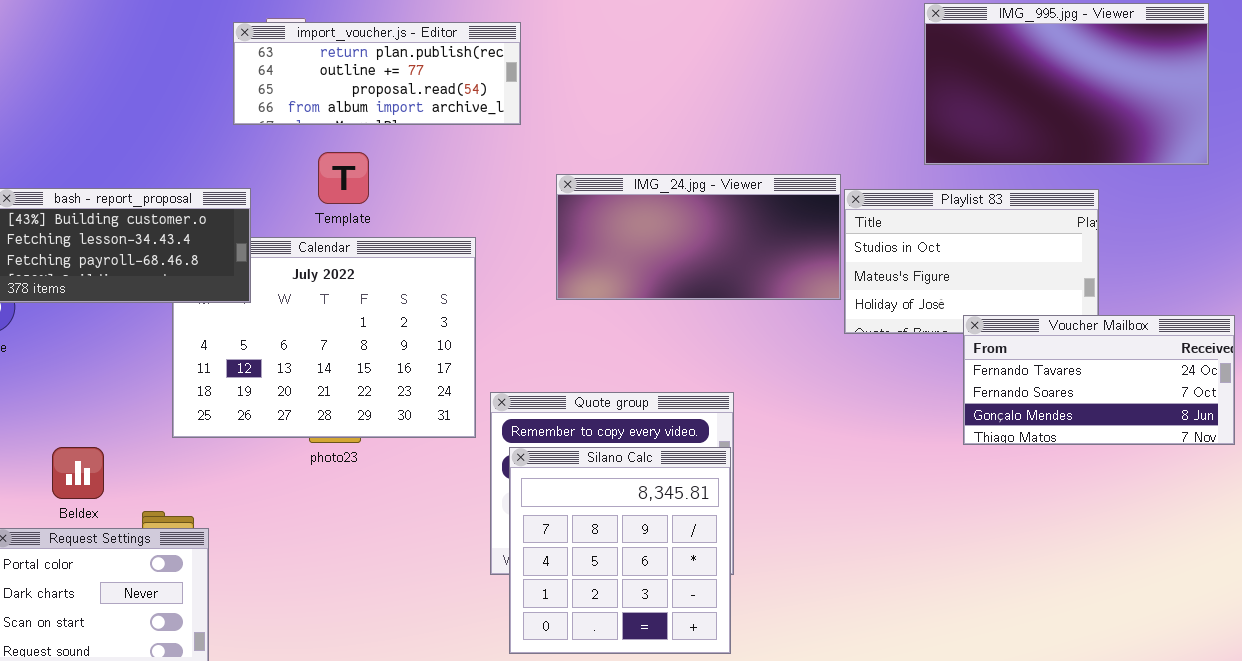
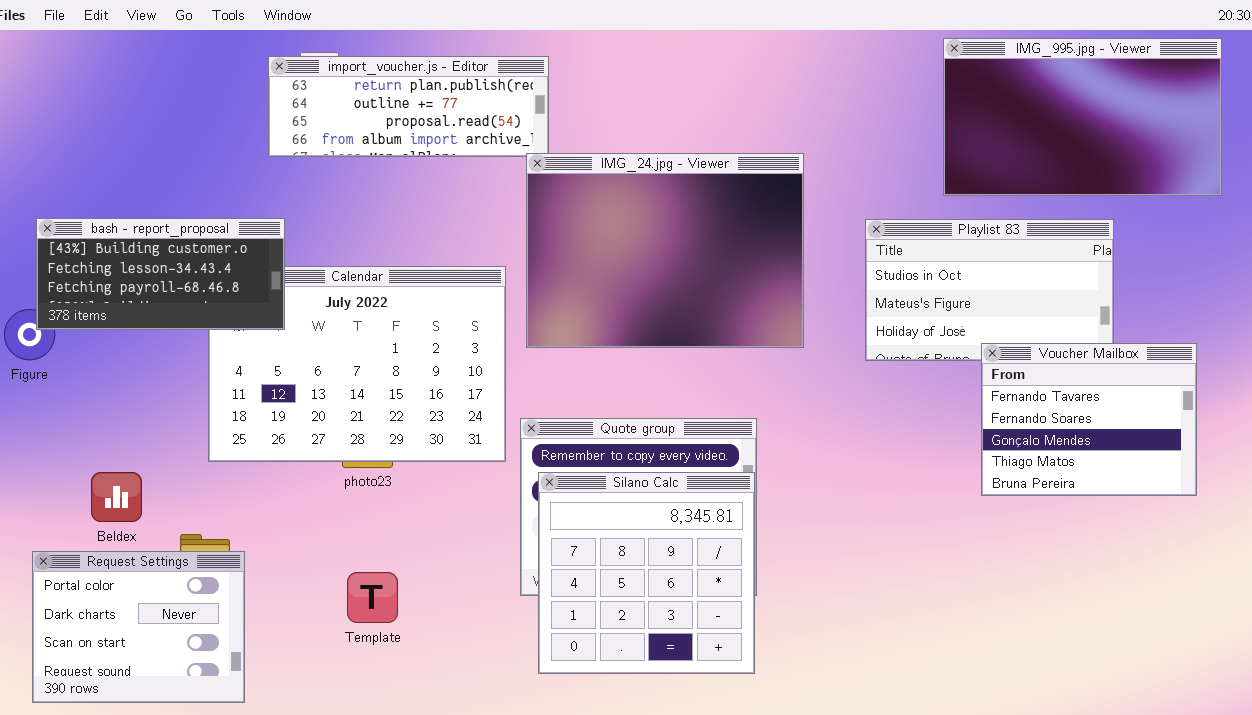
Template: [318,152,369,204] -> [347,572,398,623], moved
IMG_24.jpg - Viewer: [556,174,841,300] -> [526,153,804,348], moved, resized
Voucher Mailbox: [963,315,1235,445] -> [981,343,1197,496], resized

